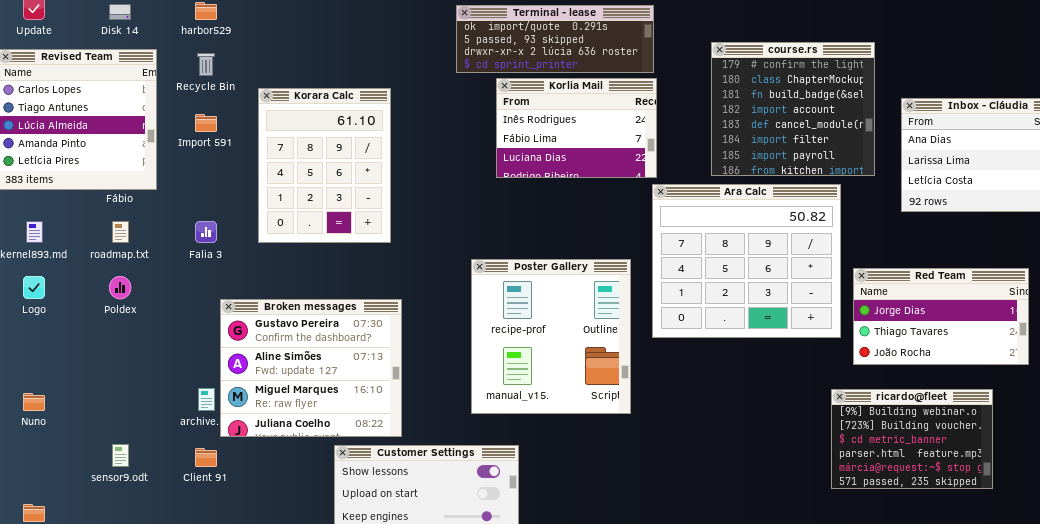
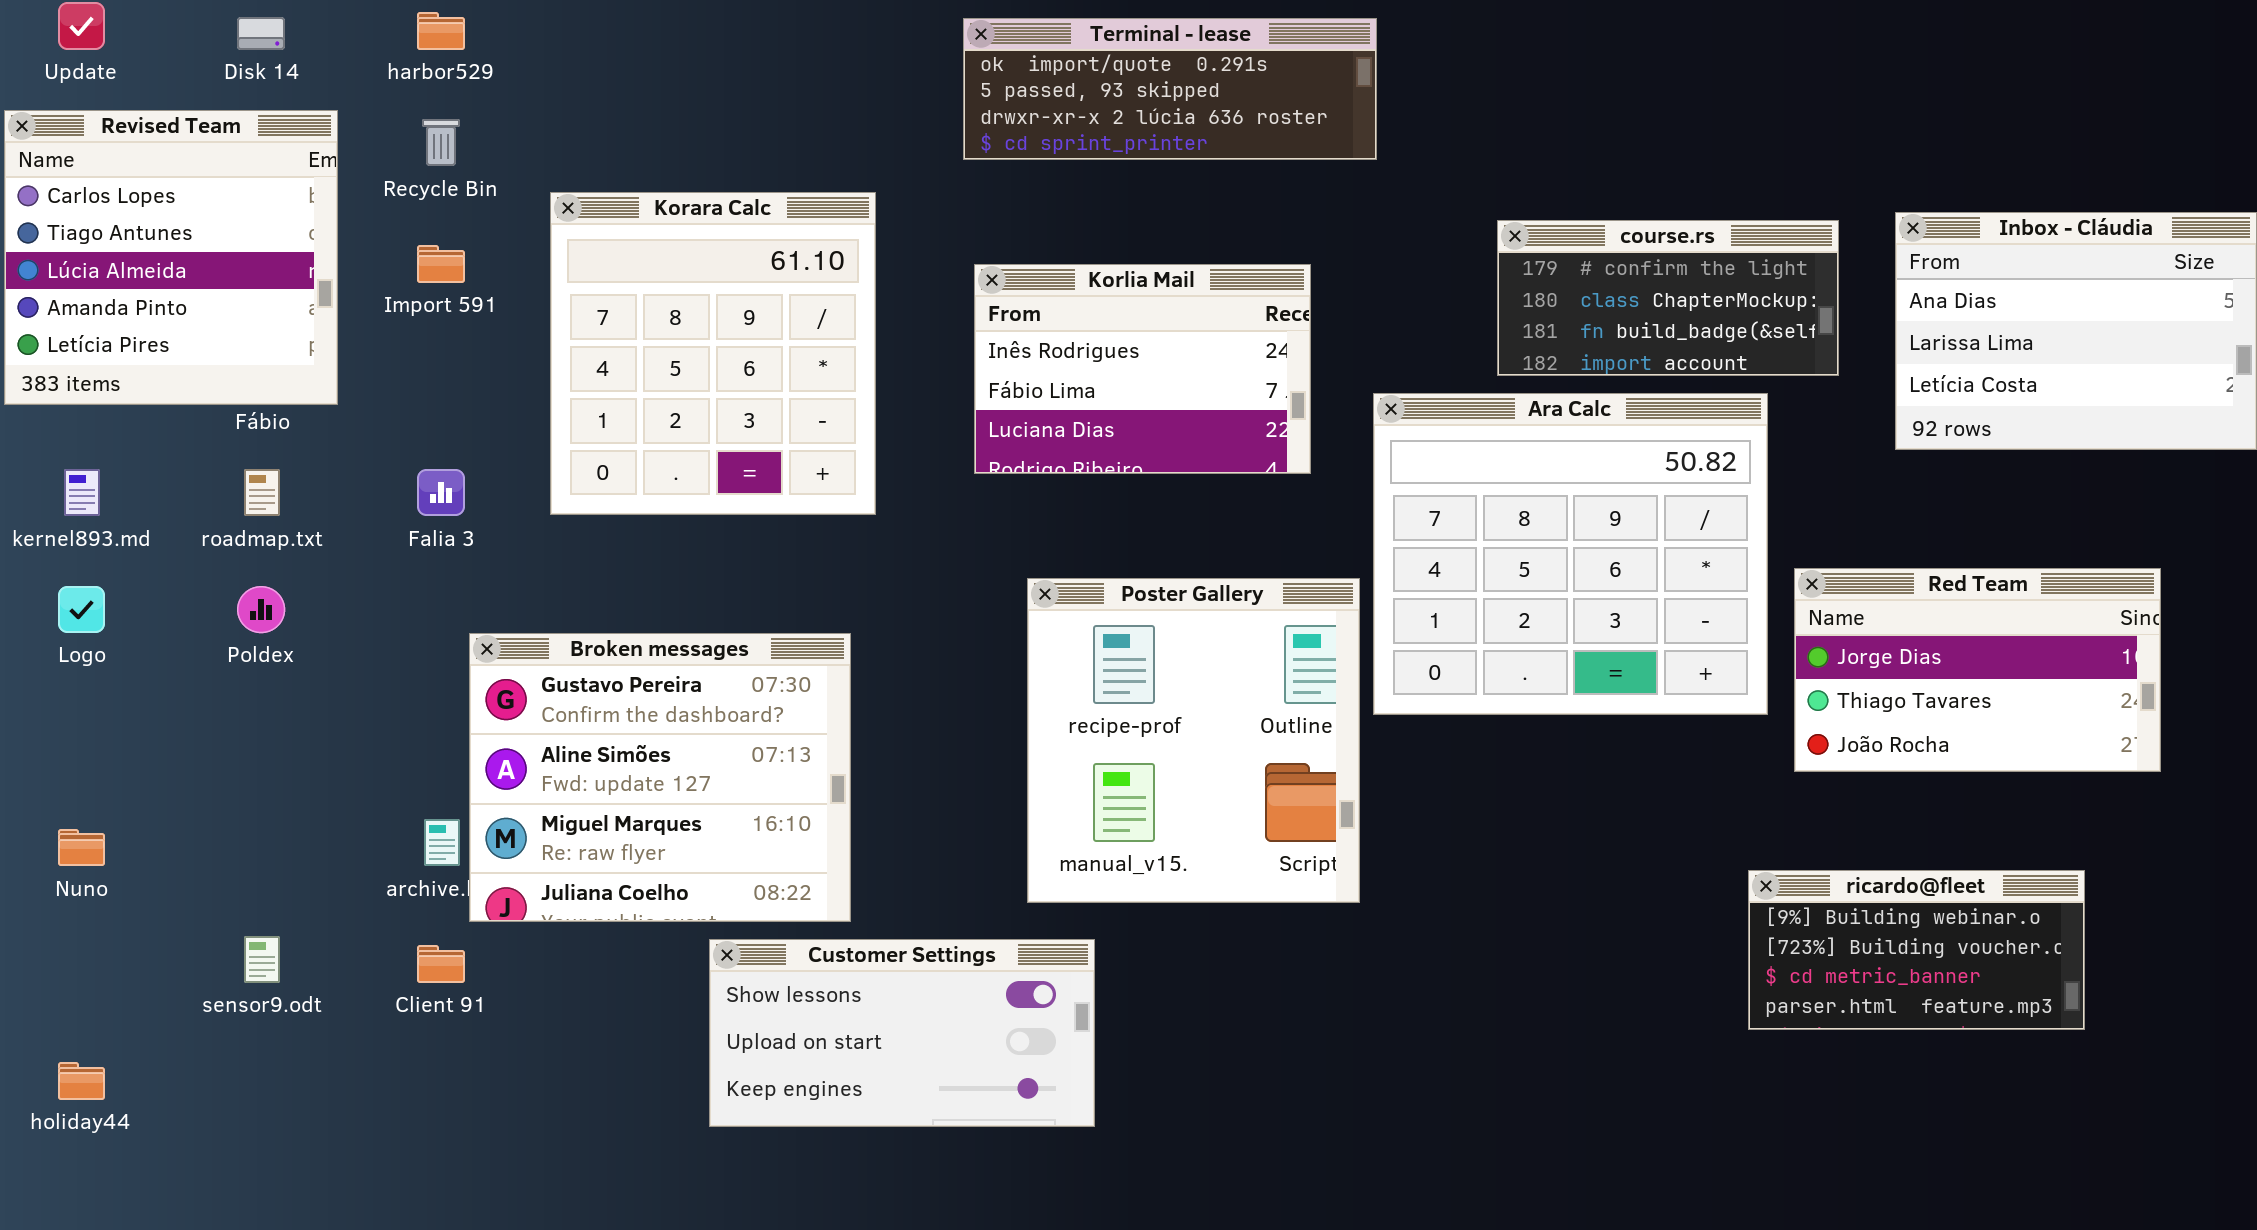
course.rs: [711,42,875,176] -> [1497,220,1839,376], resized
Korlia Mail: [496,78,657,178] -> [974,264,1311,474], moved
Korara Calc: [258,88,391,243] -> [550,192,876,515], resized
Poster Gallery: [471,259,631,414] -> [1027,578,1360,903], moved
ricardo@fleet: [831,389,993,489] -> [1748,870,2085,1030], resized

